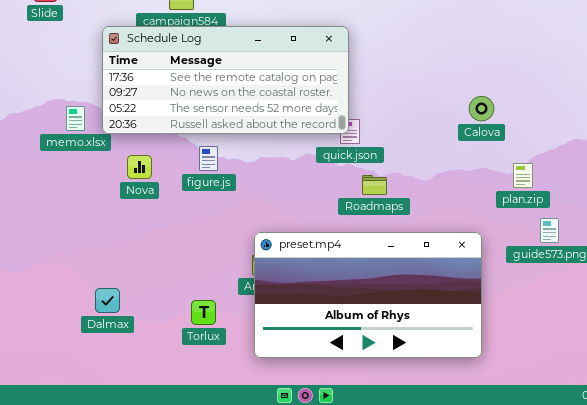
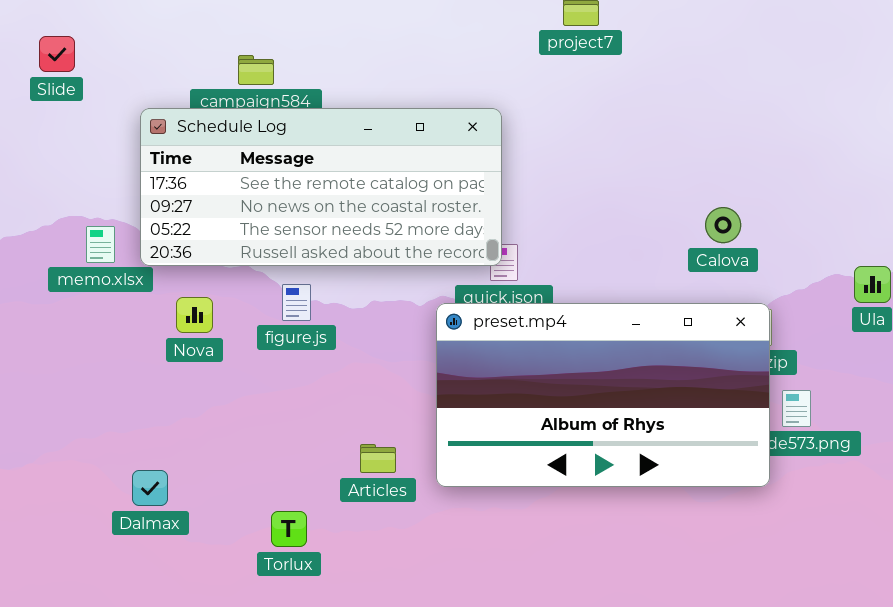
Calova: [469,96,494,121] -> [705,207,741,243], moved
preset.mp4: [254,232,482,358] -> [436,303,770,487], moved
Dalmax: [95,288,120,313] -> [132,470,168,506], moved

